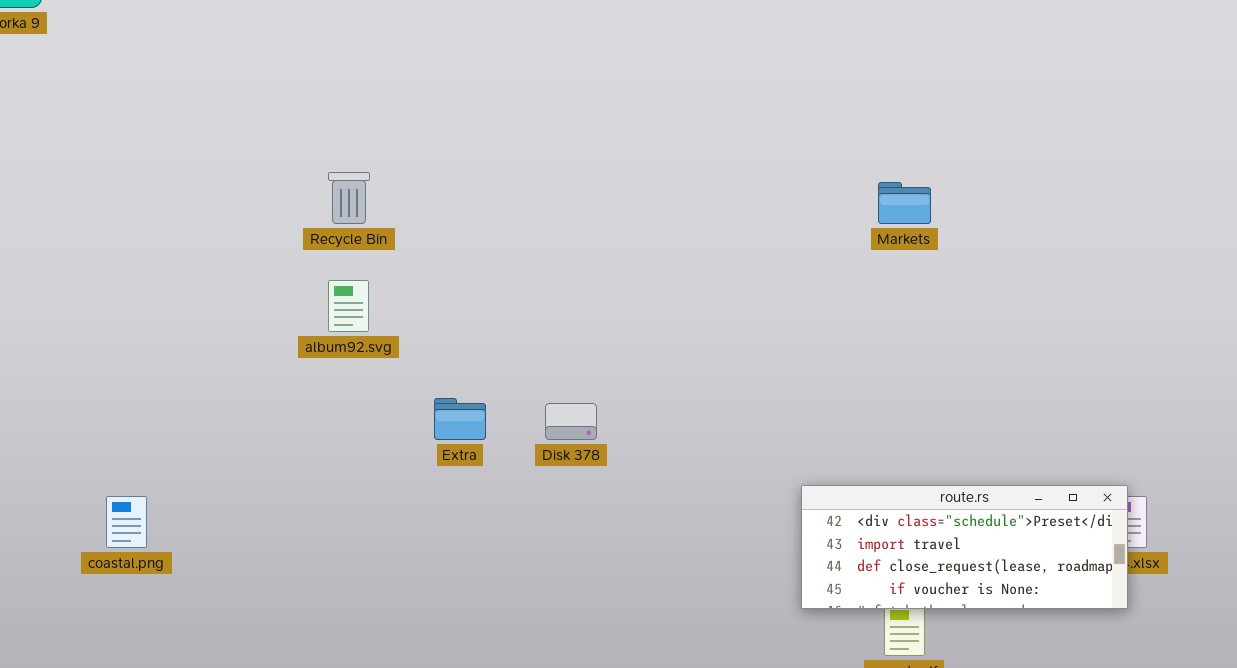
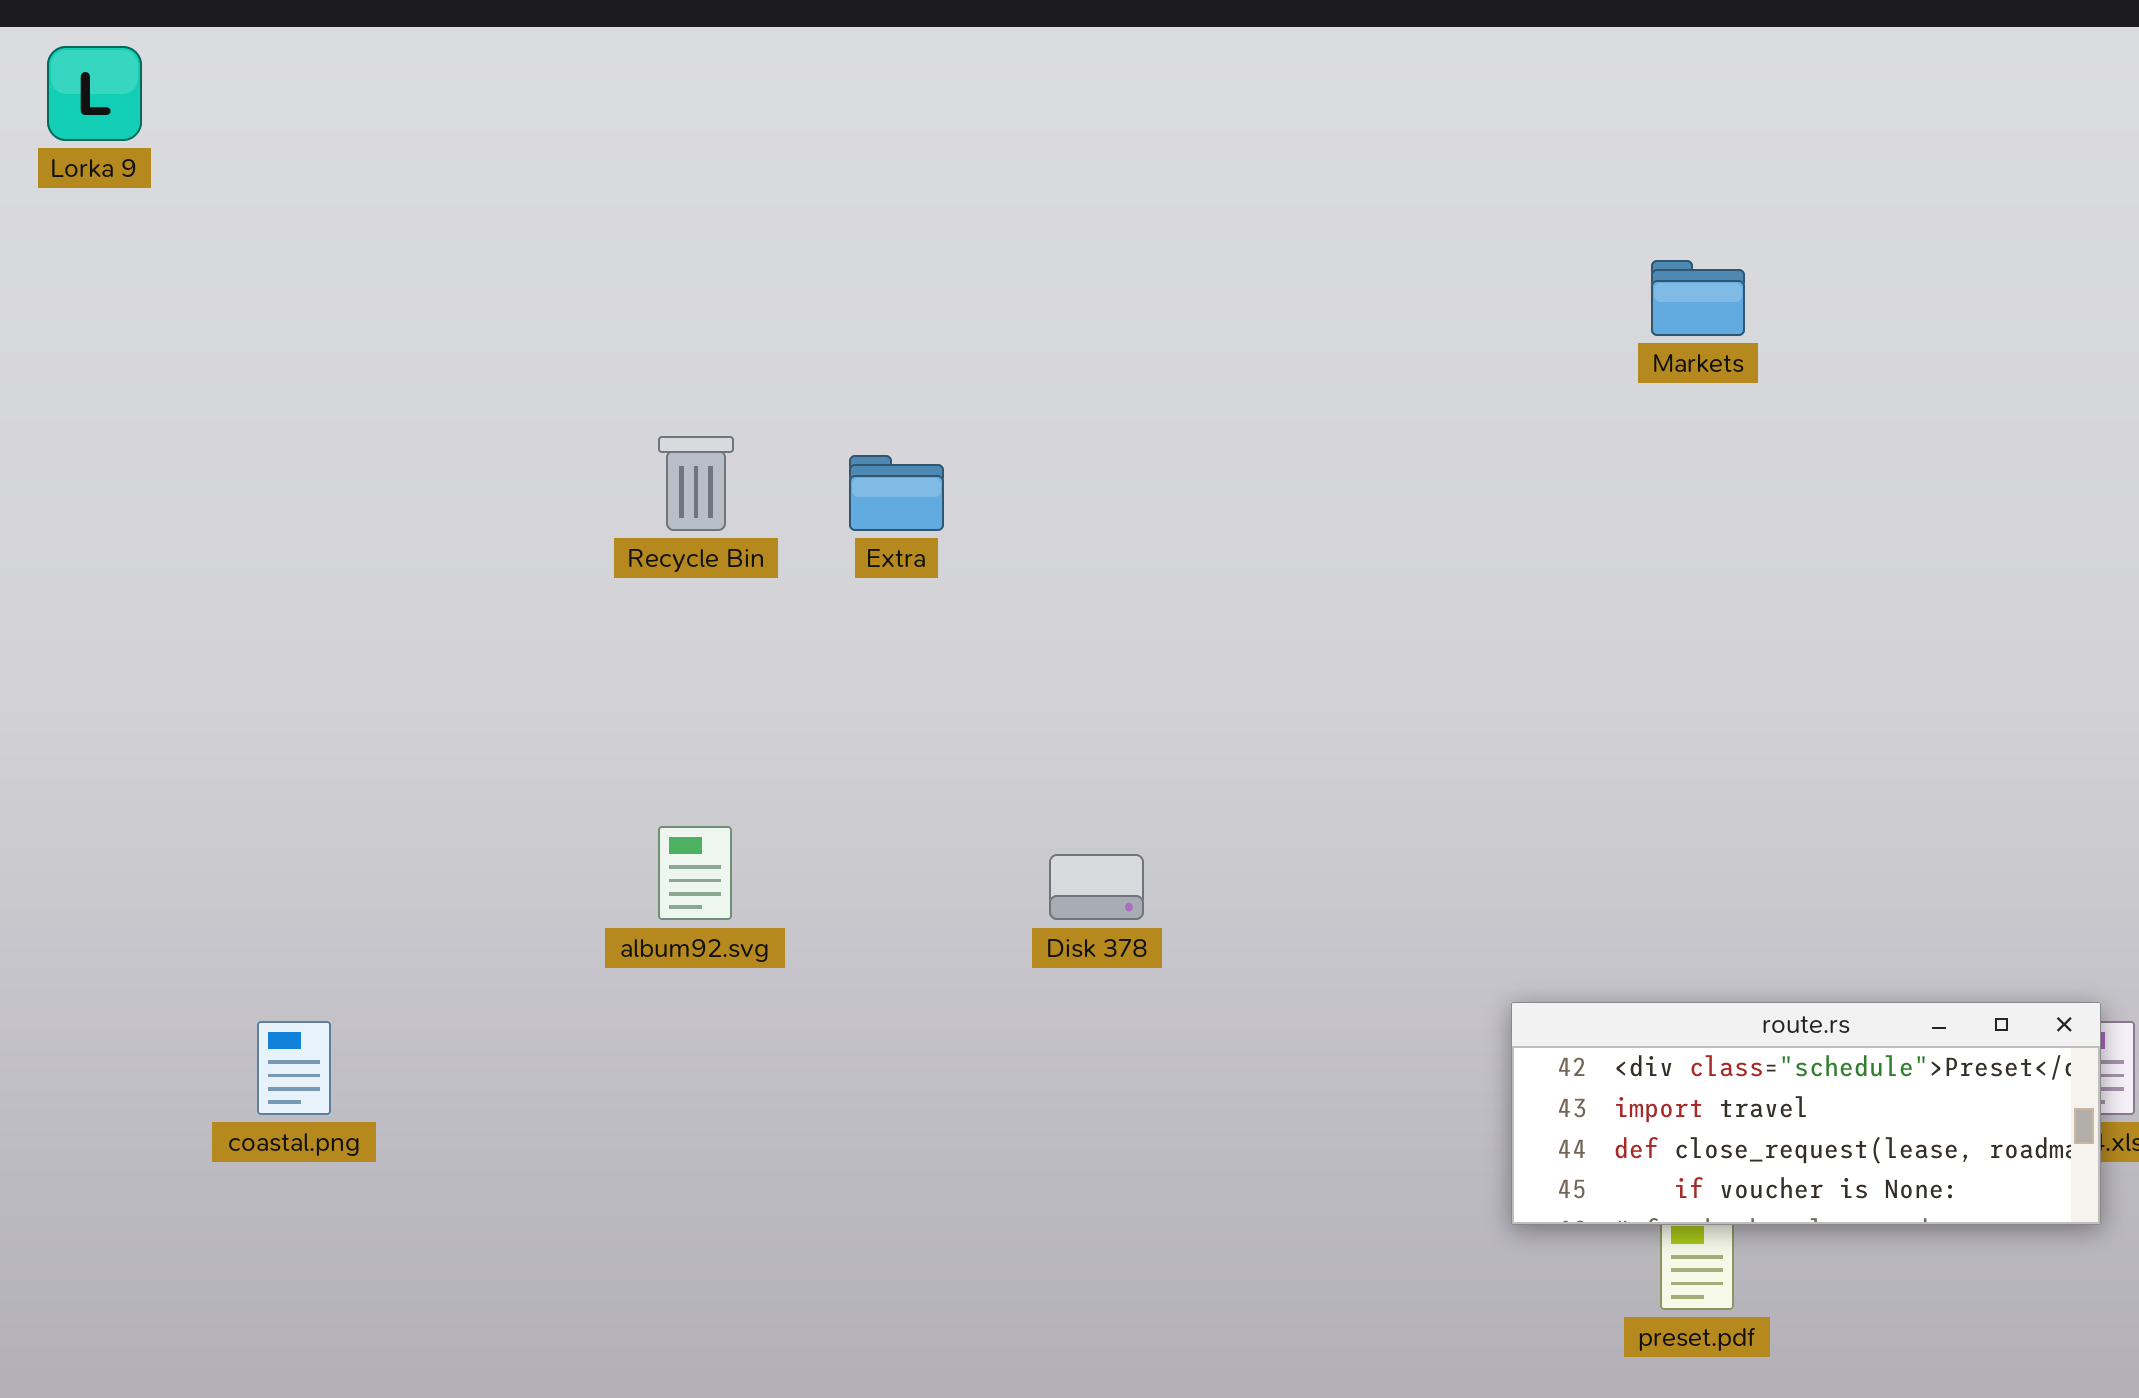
Markets: [878,182,931,224] -> [1651,260,1745,336], moved
album92.svg: [328,280,369,332] -> [658,826,732,920], moved
Extra: [434,398,486,440] -> [849,455,944,531], moved

